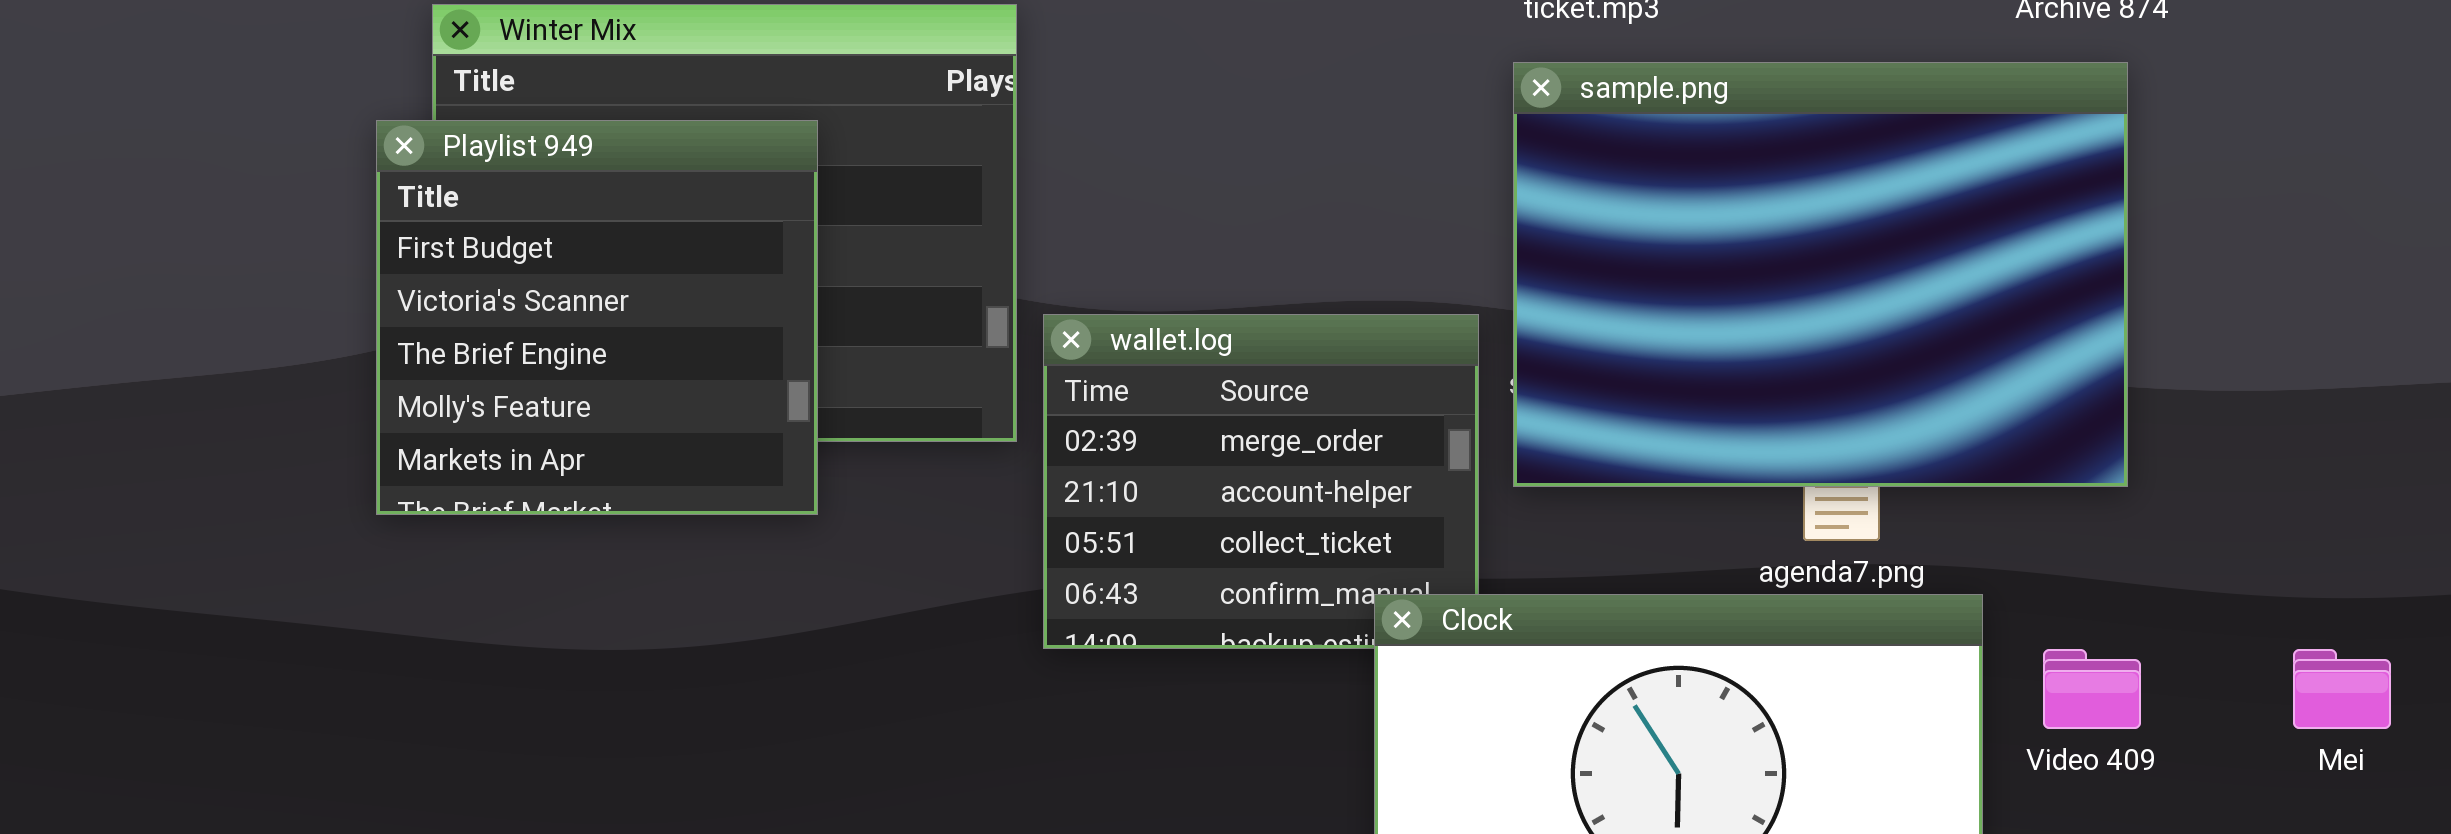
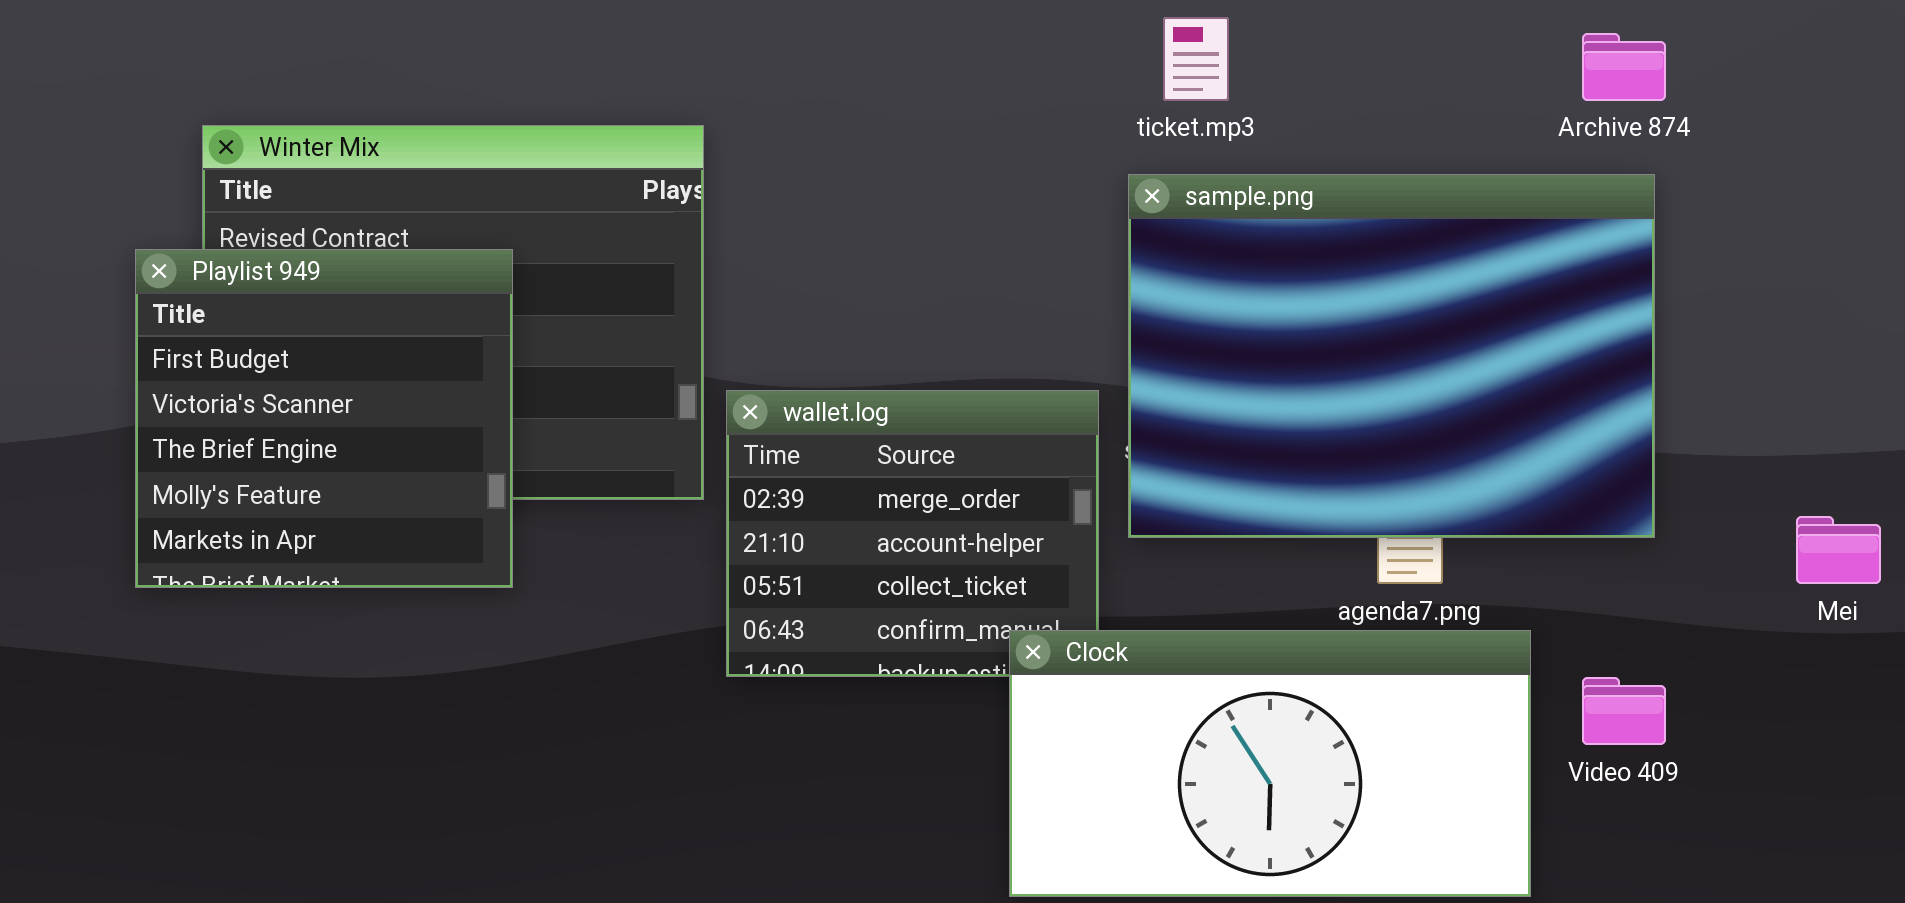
Playlist 949: [376,120,818,515] -> [135,249,513,588], moved
Mei: [2293,649,2391,729] -> [1796,516,1881,584], moved

